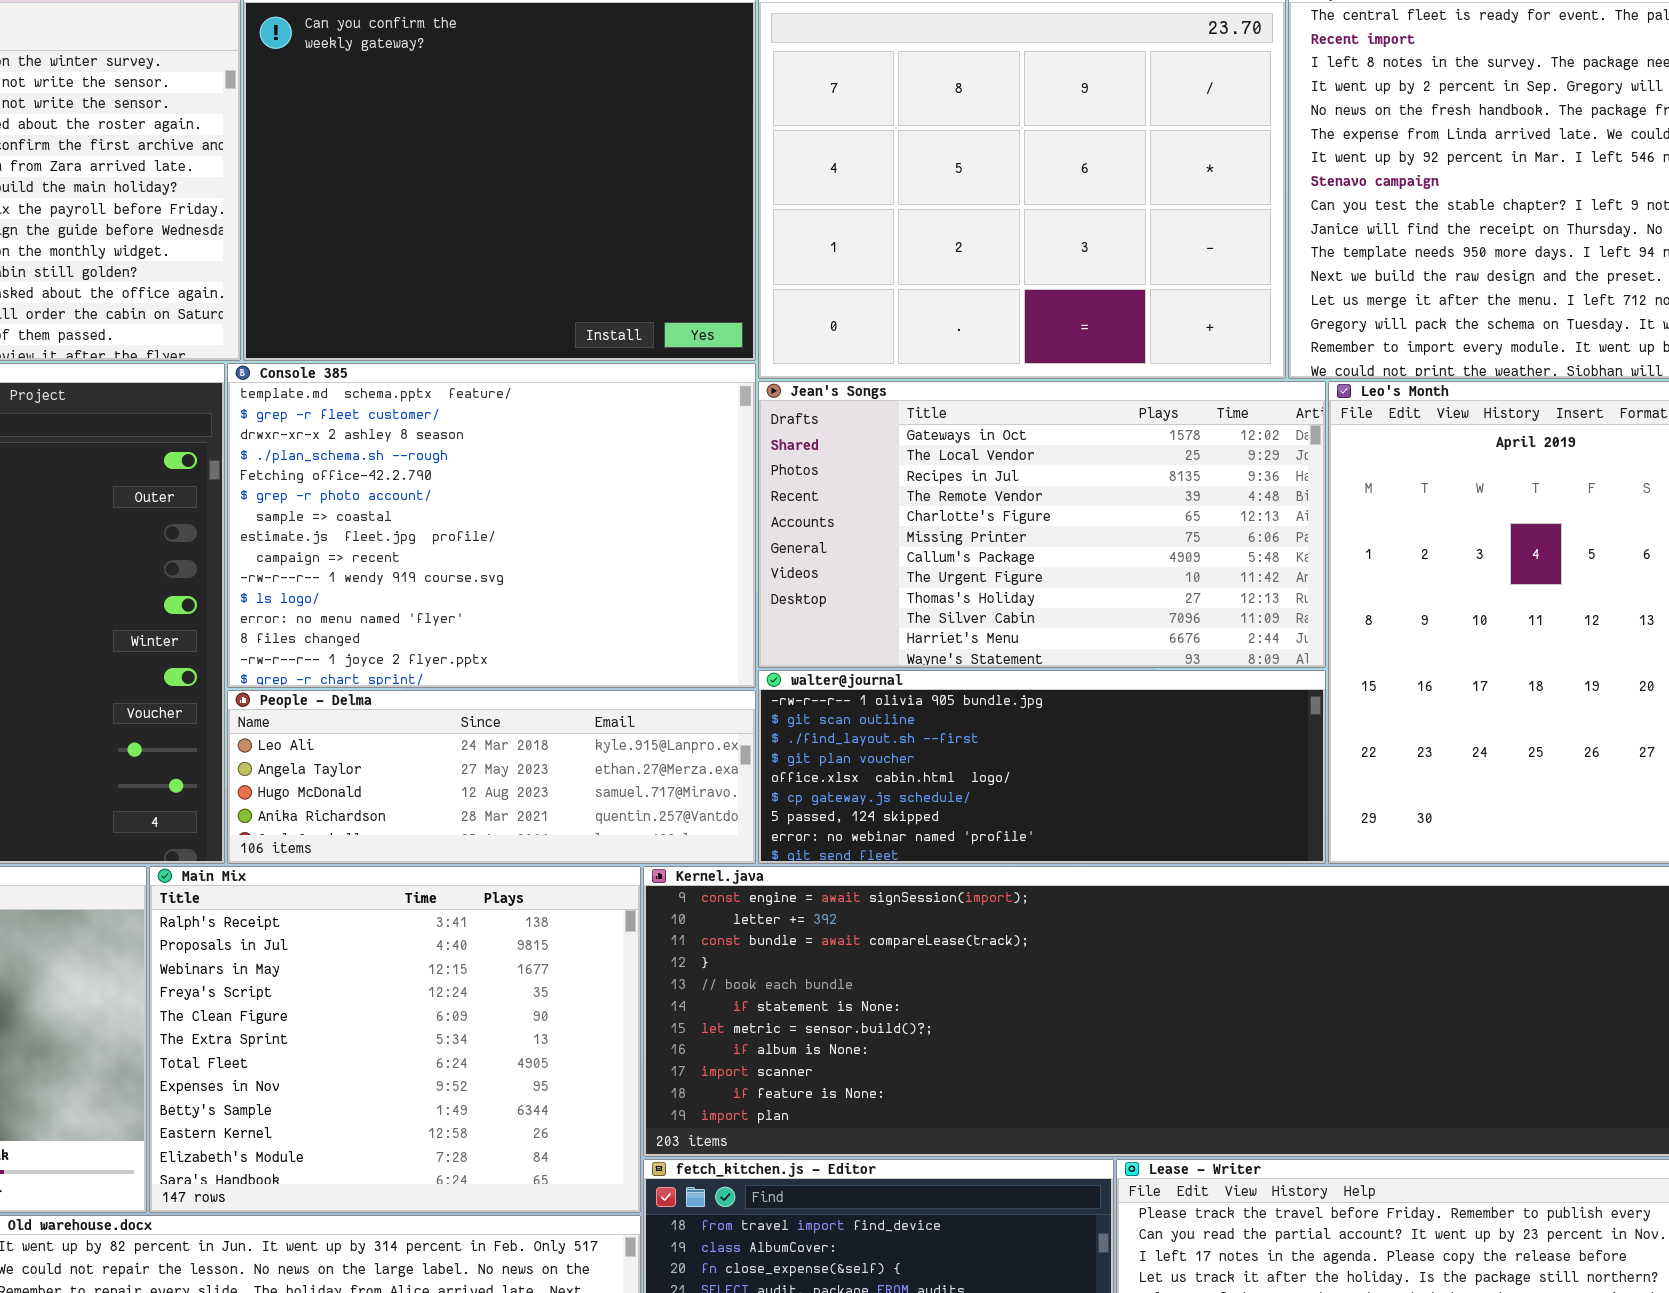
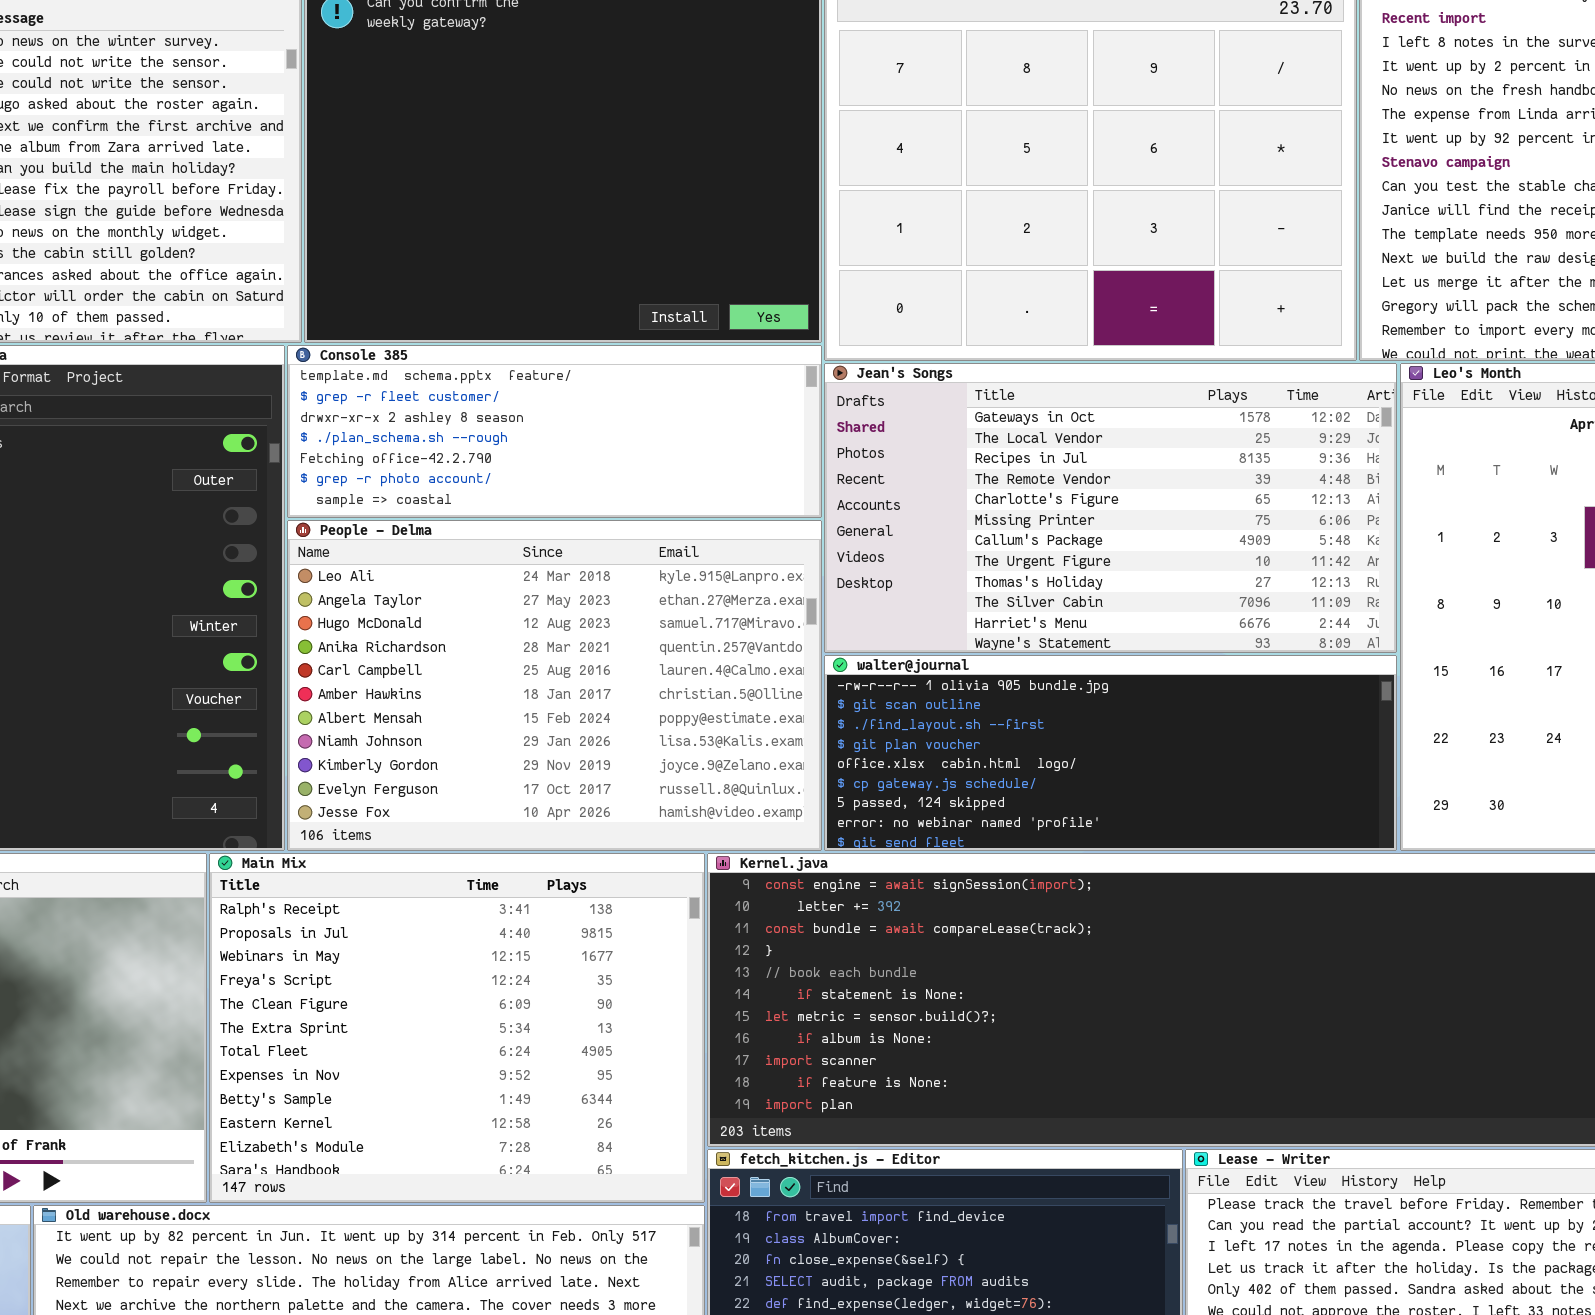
Console 385: [227,363,756,688] -> [287,345,822,518], resized
People - Delma: [227,690,756,864] -> [287,520,822,851], resized

